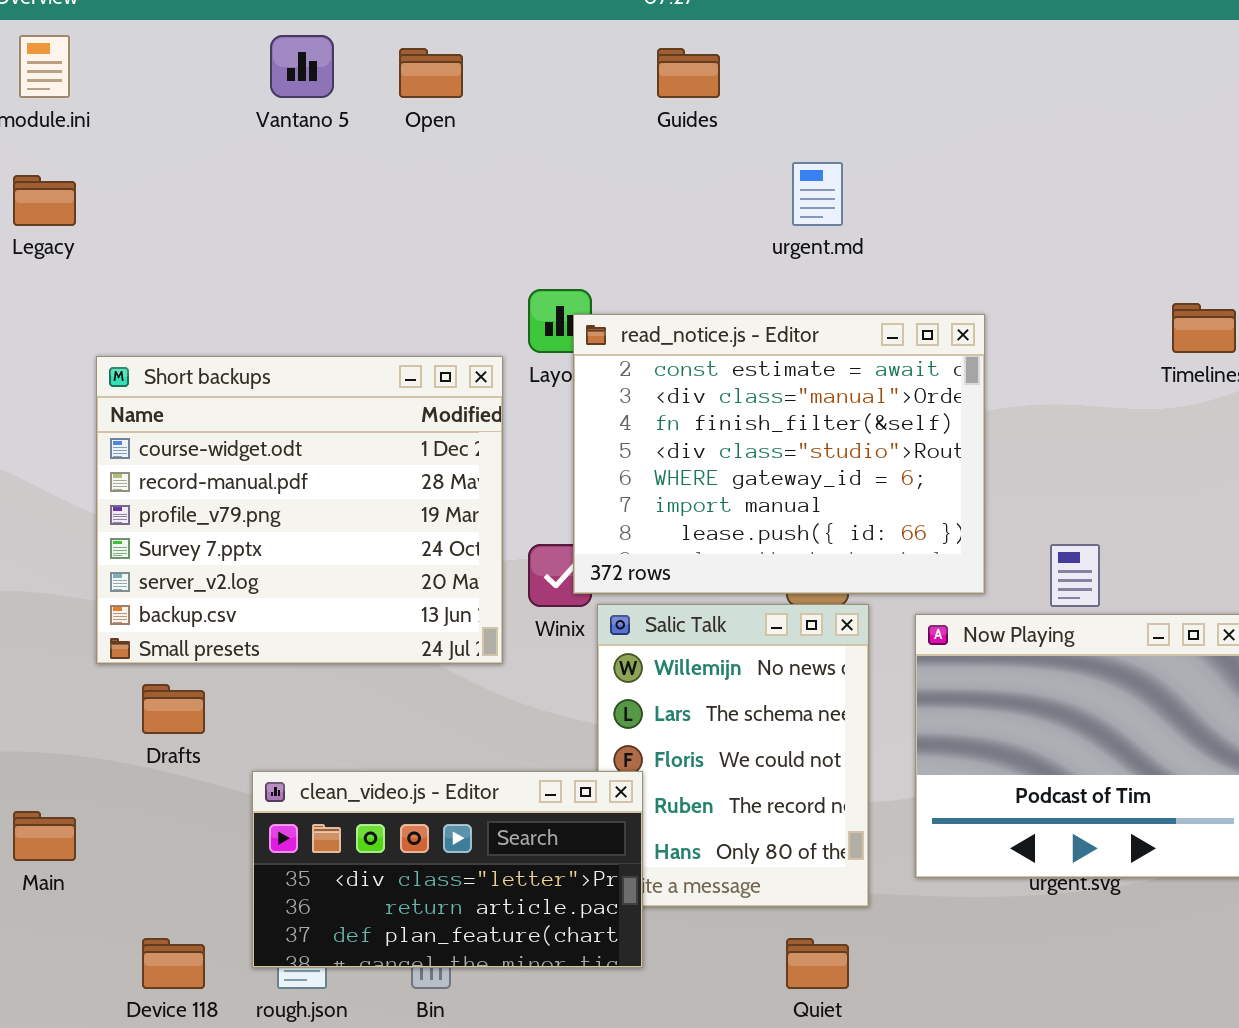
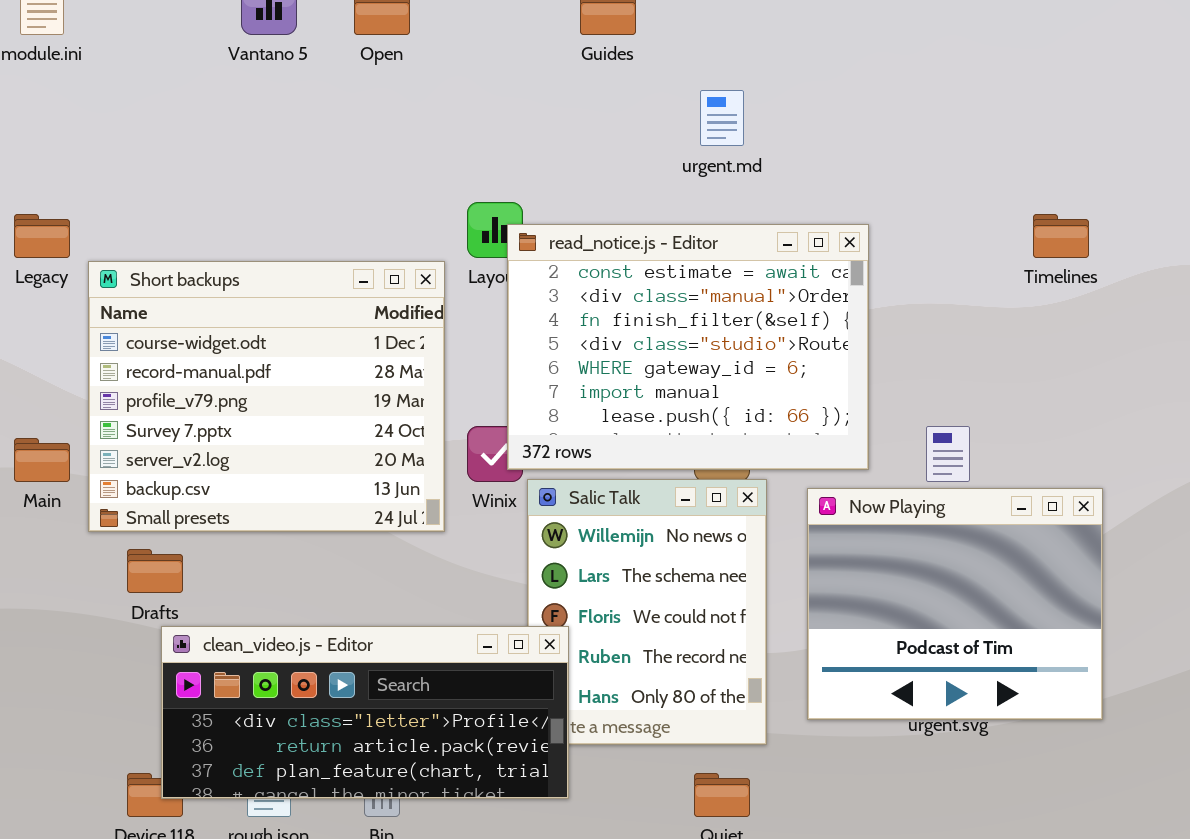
Legacy: [13,175,76,226] -> [14,214,70,258], moved
clean_video.js - Editor: [252,771,643,968] -> [161,626,569,799], resized
Main: [13,811,76,861] -> [14,438,70,482], moved

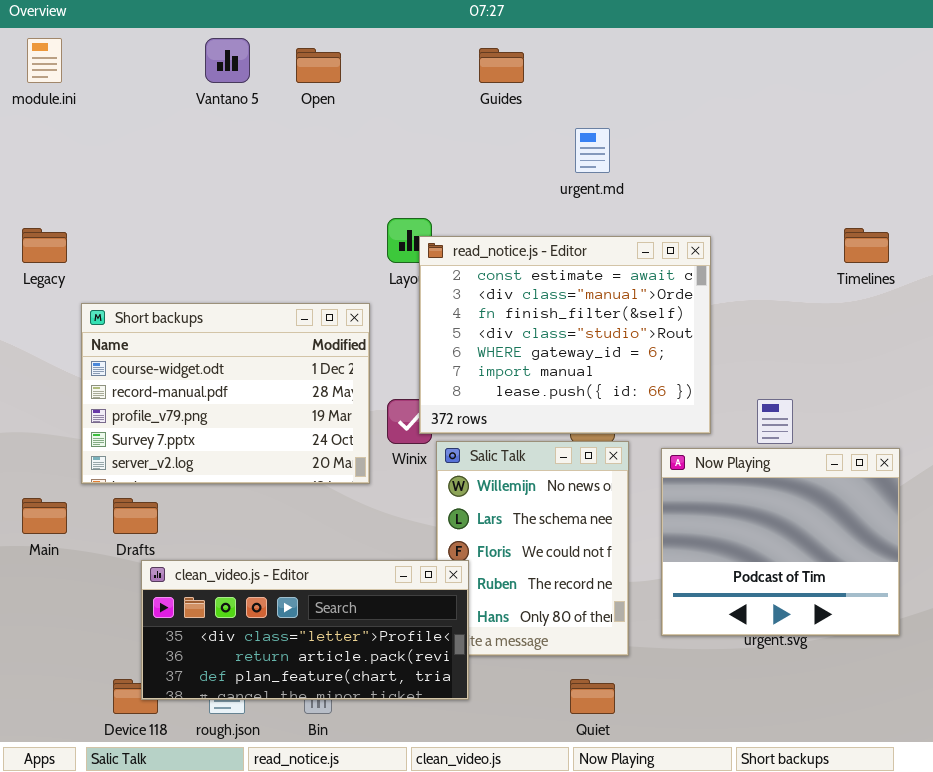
Short backups: [88,261,445,532] -> [81,303,370,484], resized
Main: [14,438,70,482] -> [22,498,67,534], moved

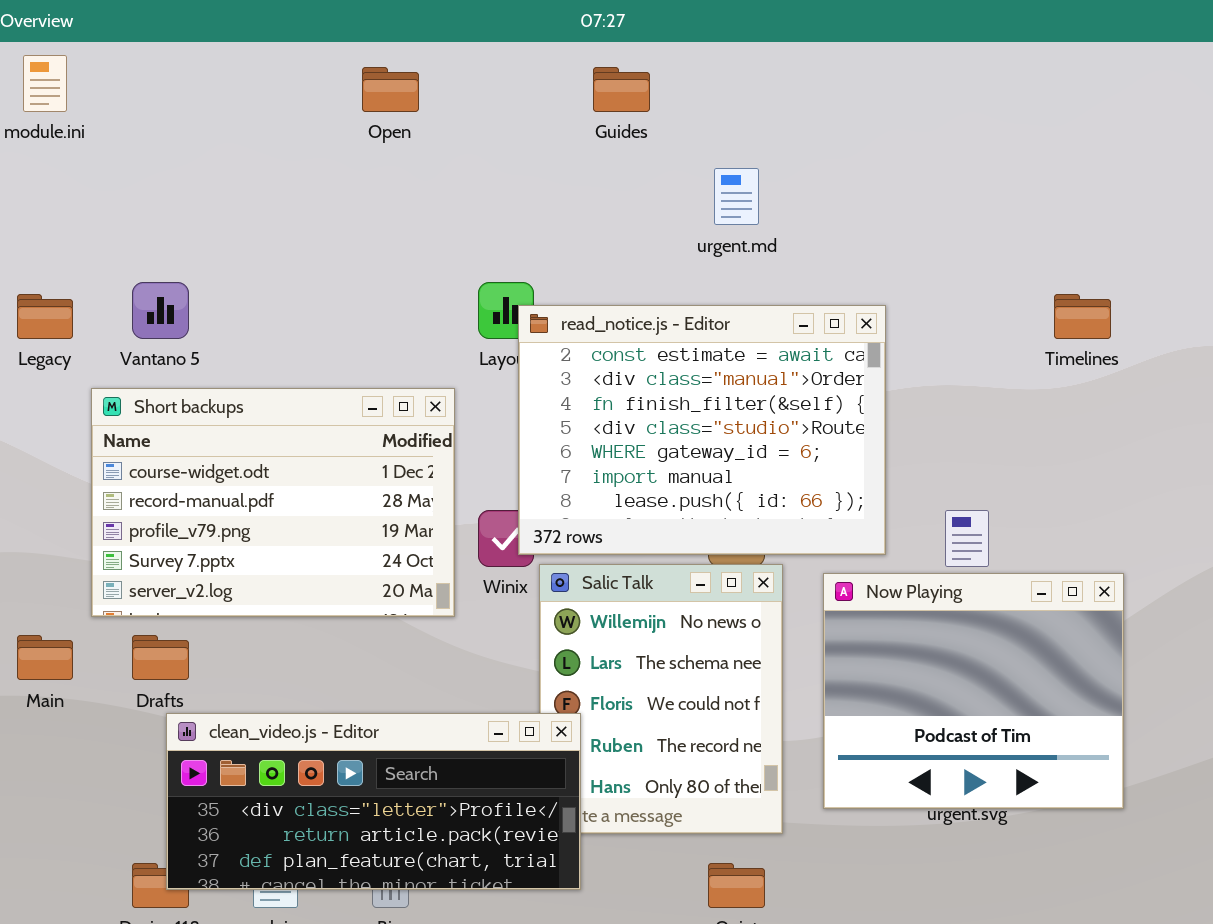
Vantano 5: [205,38,250,83] -> [132,282,189,339], moved

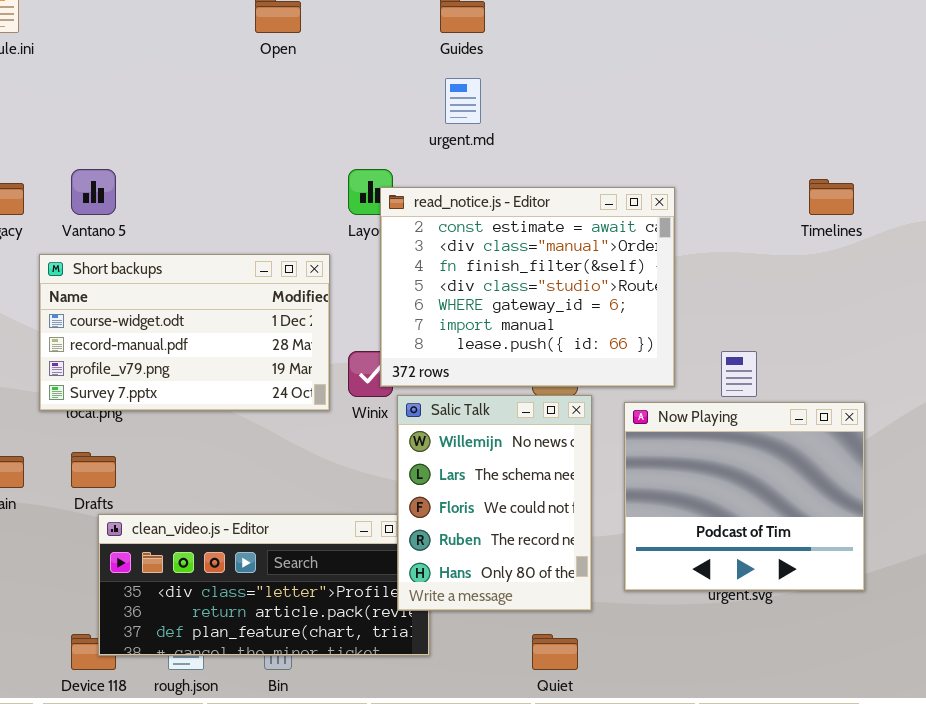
urgent.md: [714,168,759,225] -> [445,78,481,124], moved
Short backups: [91,388,455,617] -> [39,254,330,411], resized
Salic Talk: [539,564,783,834] -> [397,395,592,611], raised

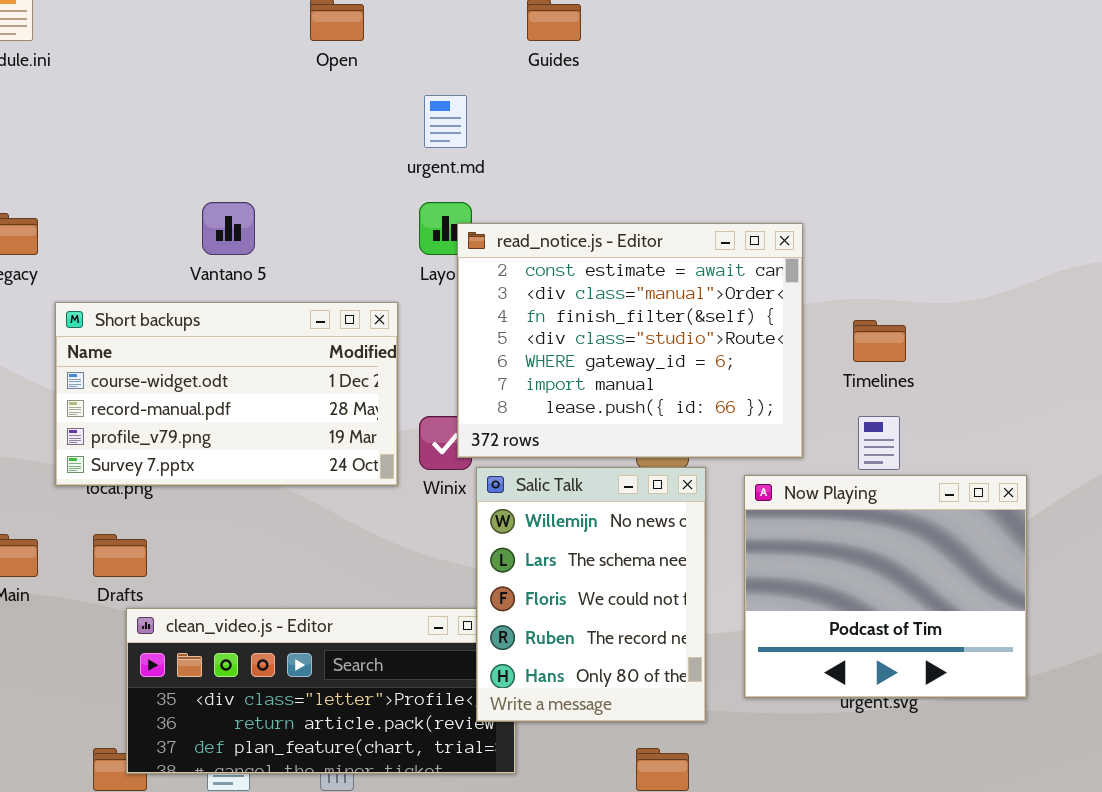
urgent.md: [445,78,481,124] -> [424,95,467,148], moved
Vantano 5: [71,169,116,215] -> [202,202,255,255], moved
Timelines: [809,179,854,215] -> [853,320,906,362], moved

